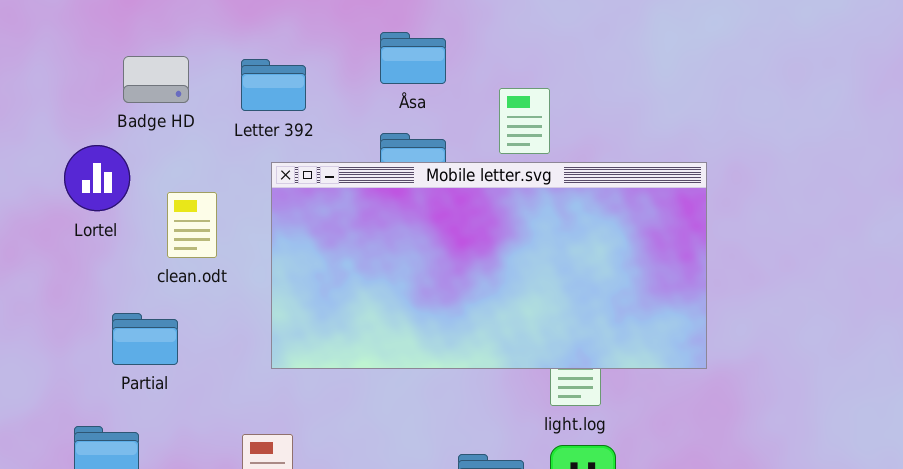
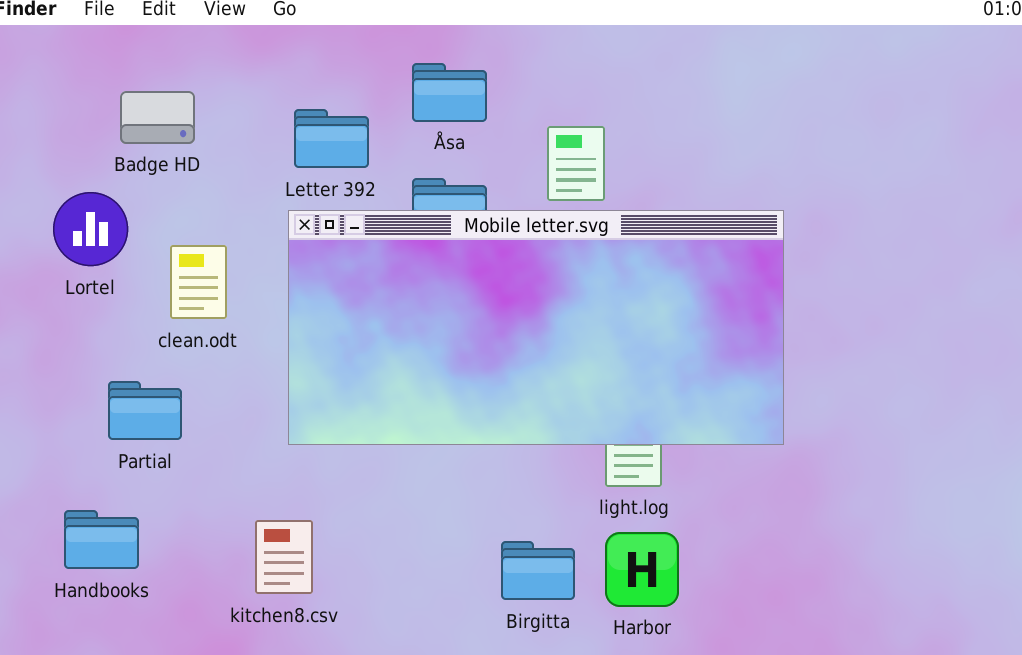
Letter 392: [241,59,306,111] -> [294,109,369,168], moved

